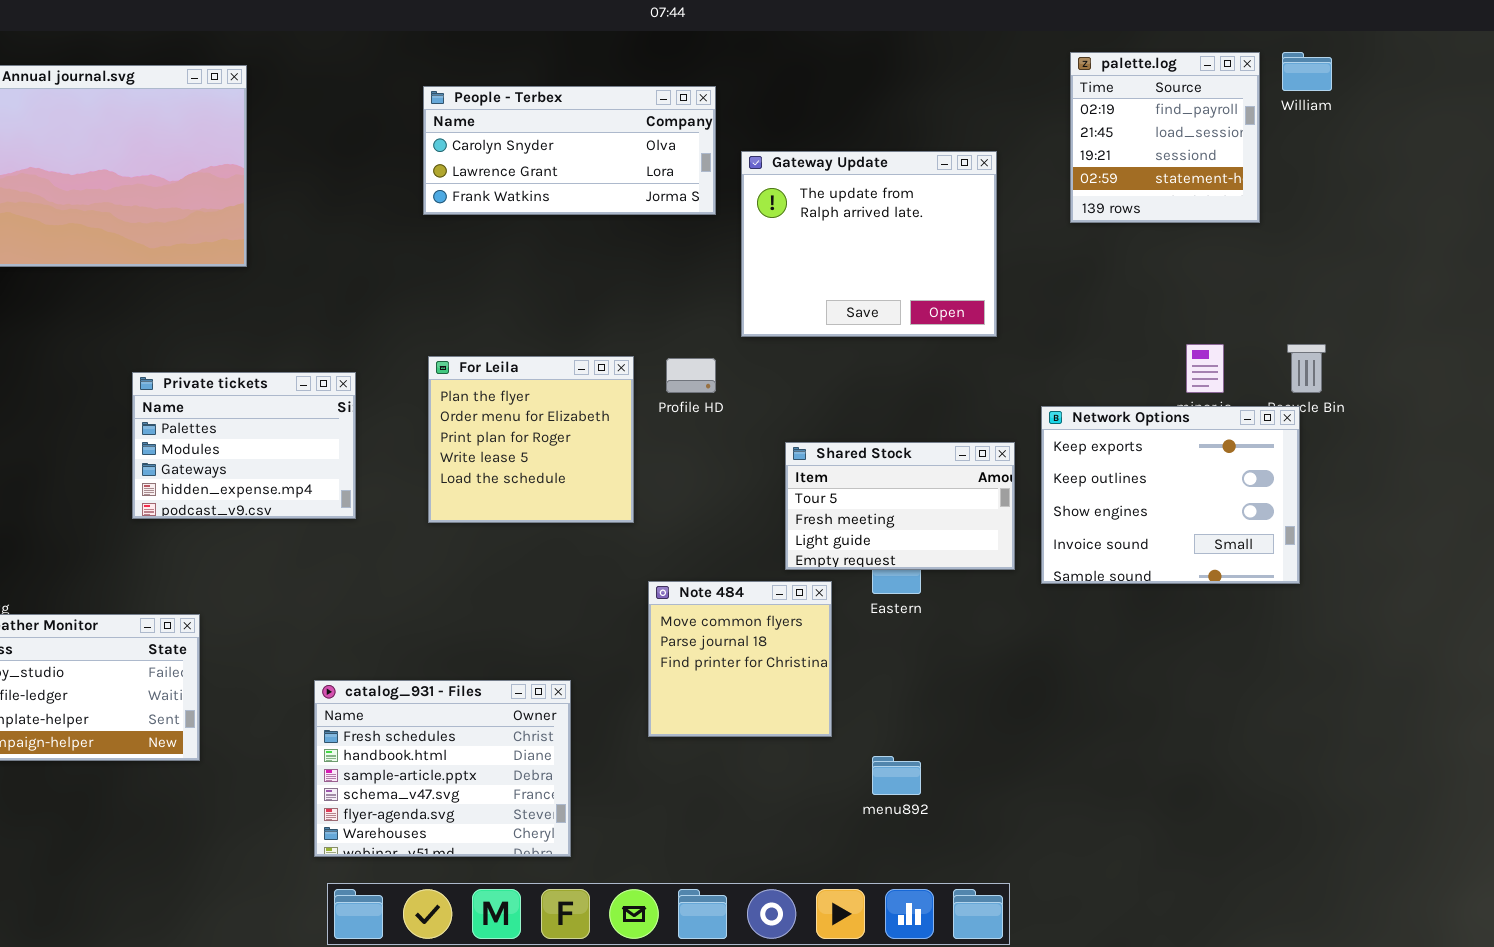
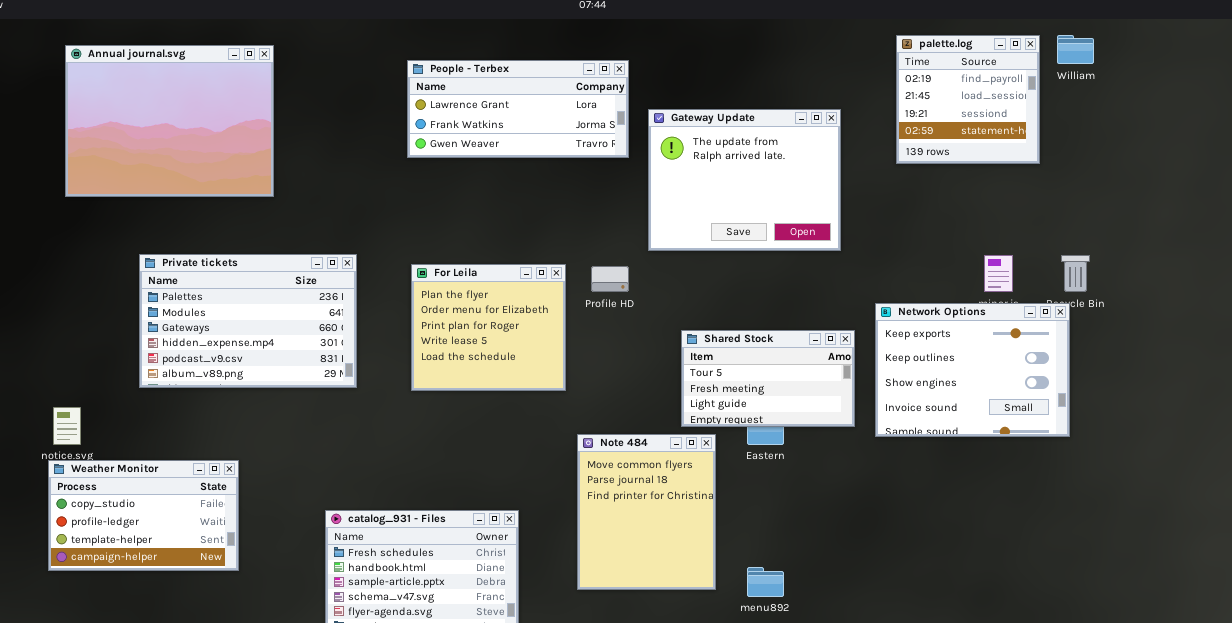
People - Terbex: [423,86,716,215] -> [407,60,629,158], scrolled down 1 row
Private tickets: [132,372,356,519] -> [139,254,357,388], resized
Note 484: [648,581,832,737] -> [577,434,716,590], resized

